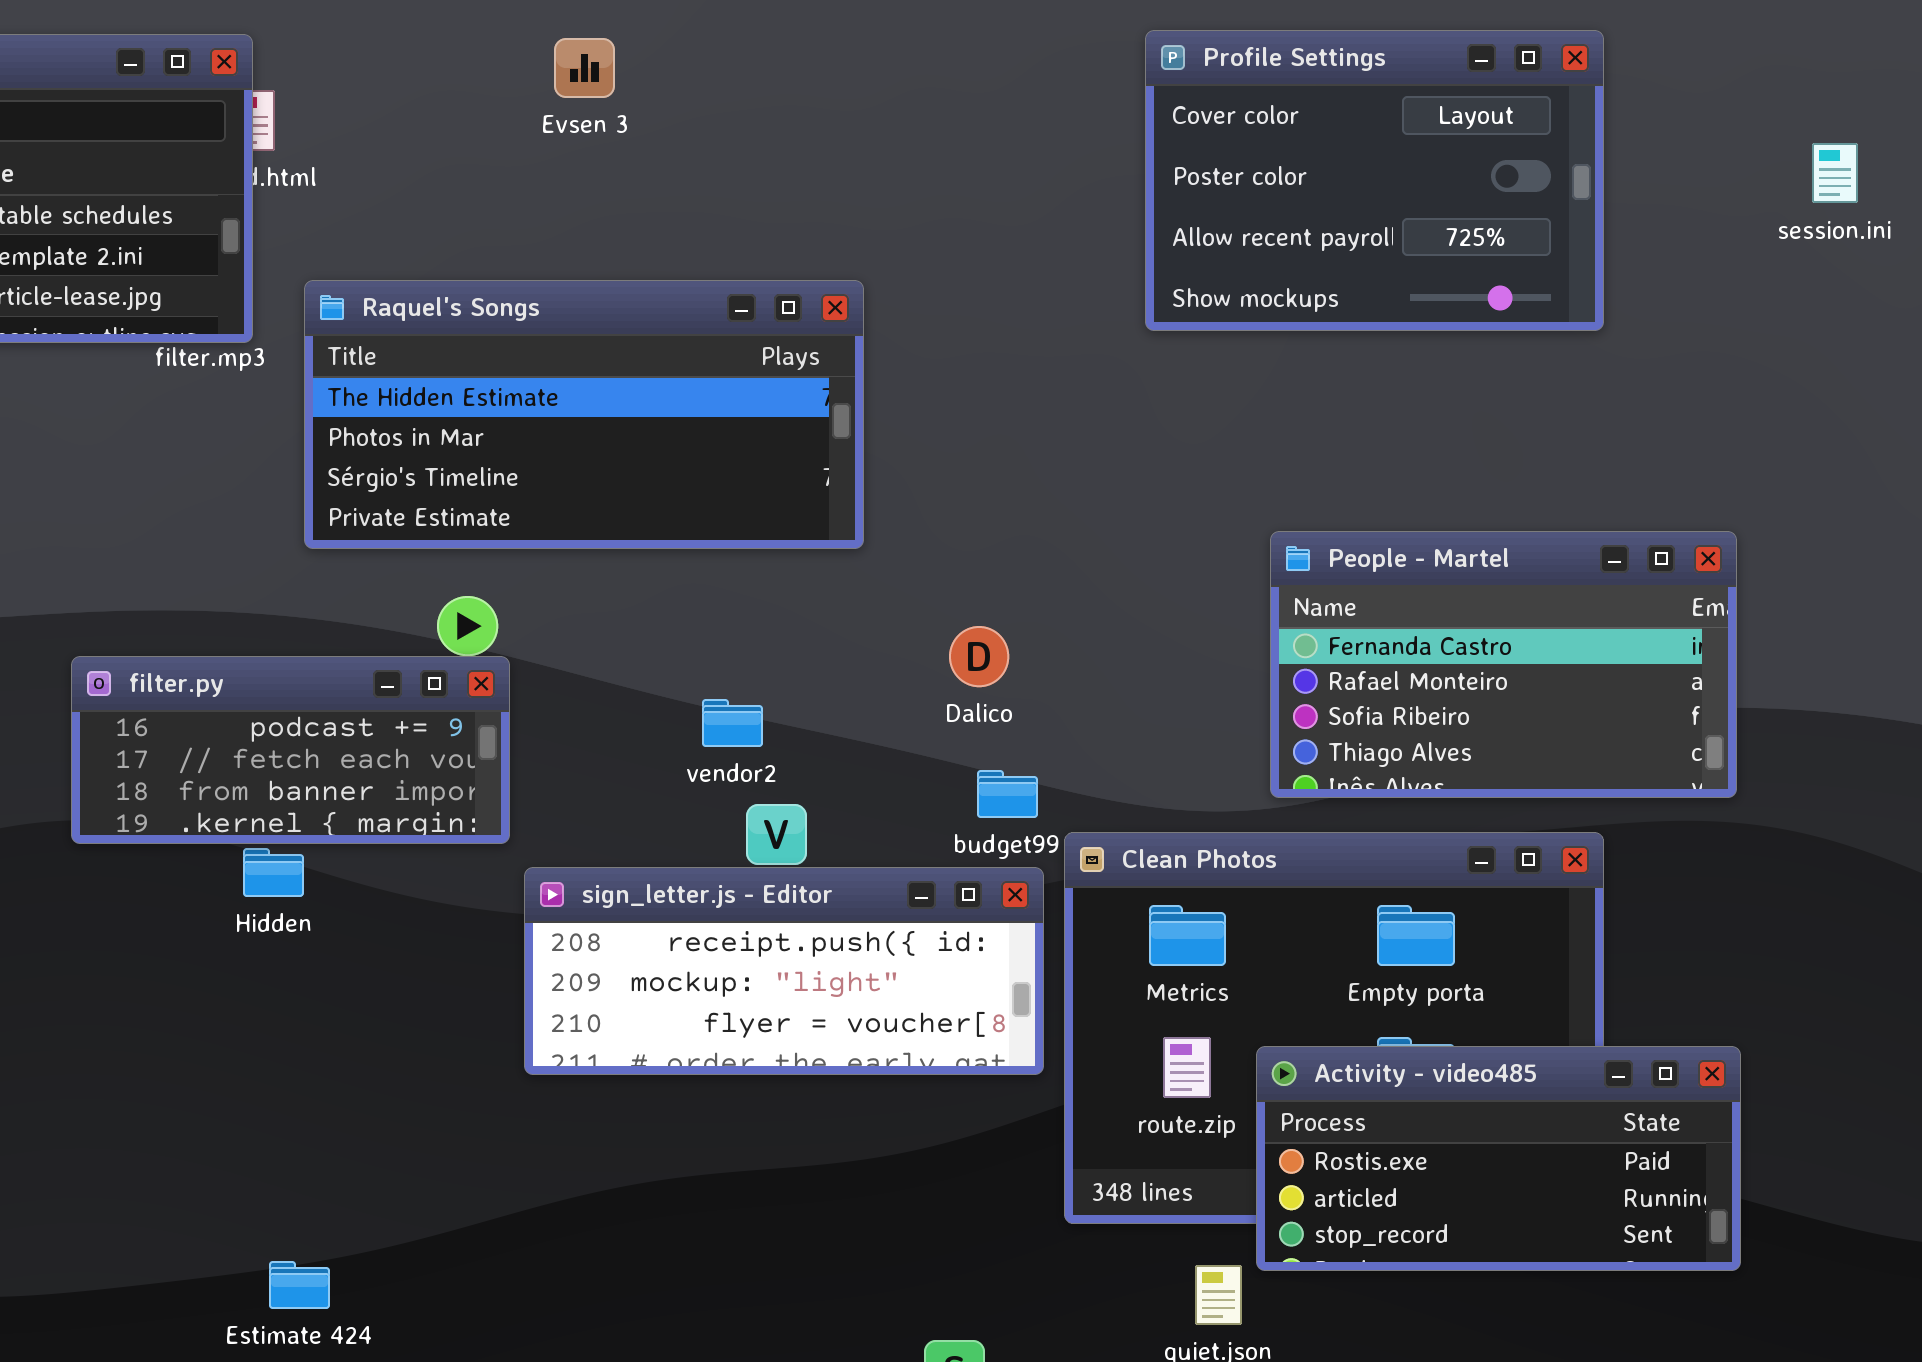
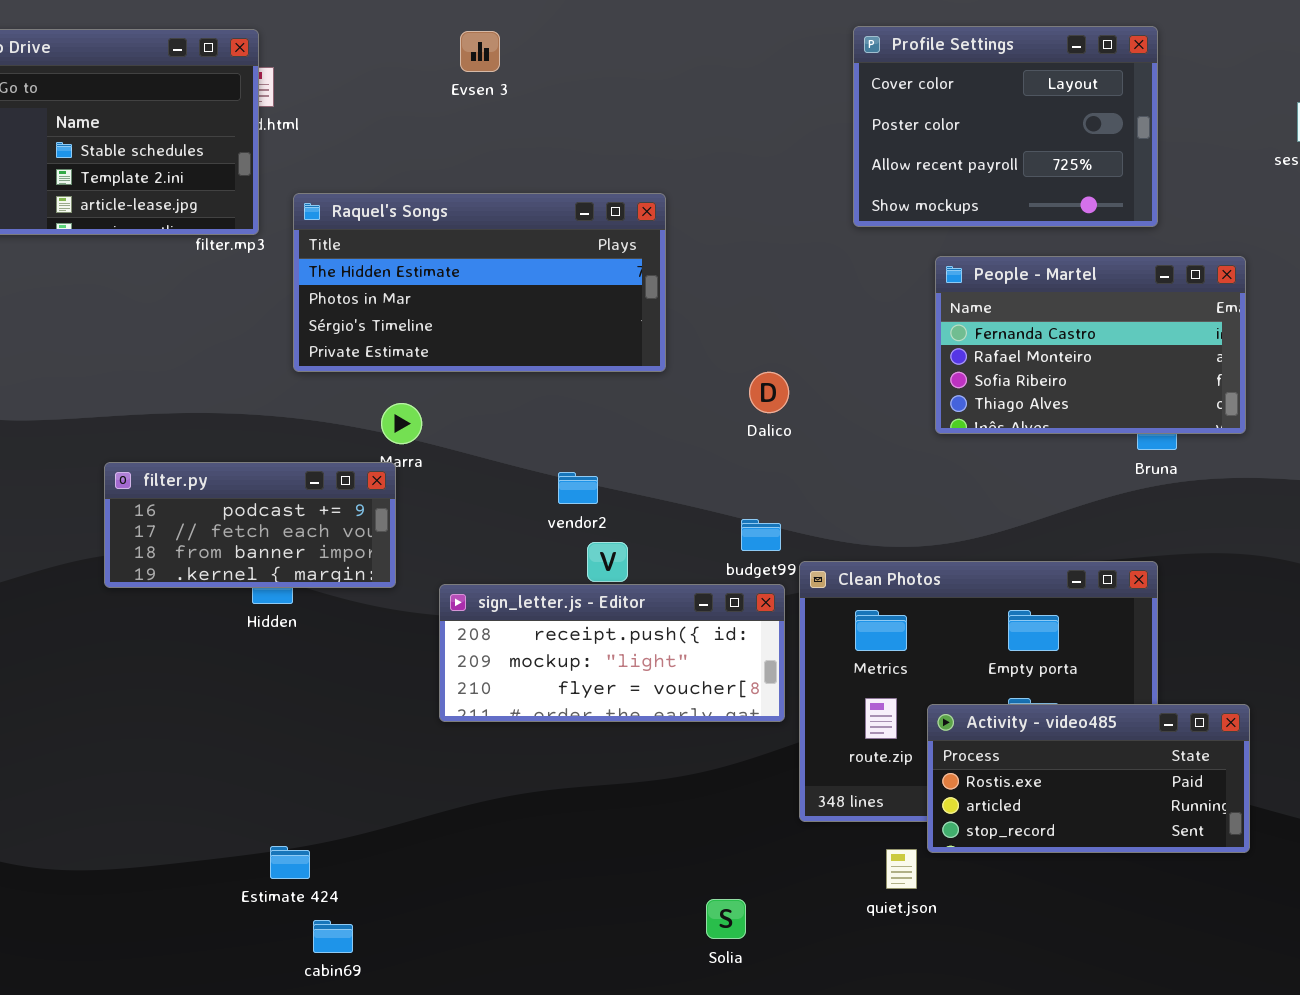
People - Martel: [1270,531,1737,798] -> [935,256,1246,434], moved
Dalico: [949,626,1009,687] -> [749,372,789,413], moved
filter.py: [71,656,510,844] -> [104,462,396,588], moved

